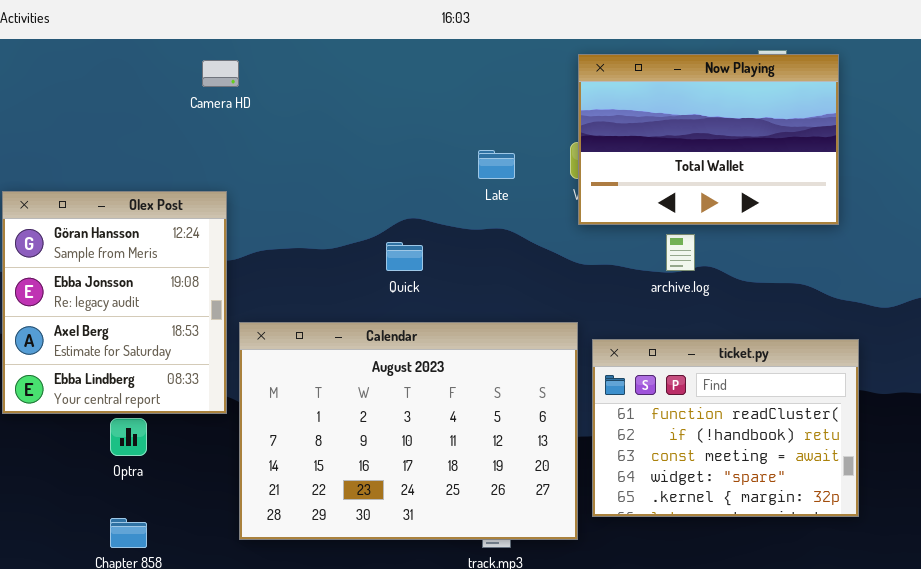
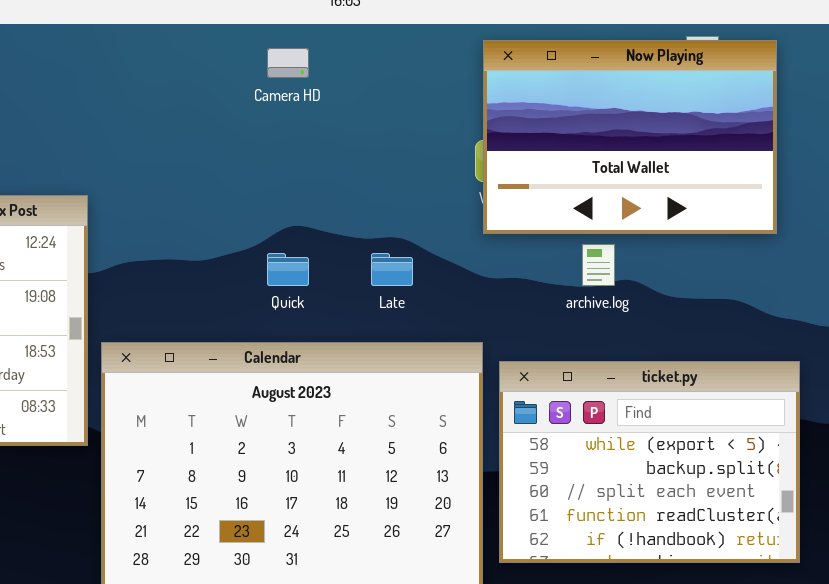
Camera HD: [202,60,239,87] -> [267,48,309,78], moved
Late: [478,150,515,179] -> [371,253,413,286], moved
ticket.py: [592,339,859,517] -> [499,361,800,563], scrolled up 3 rows

